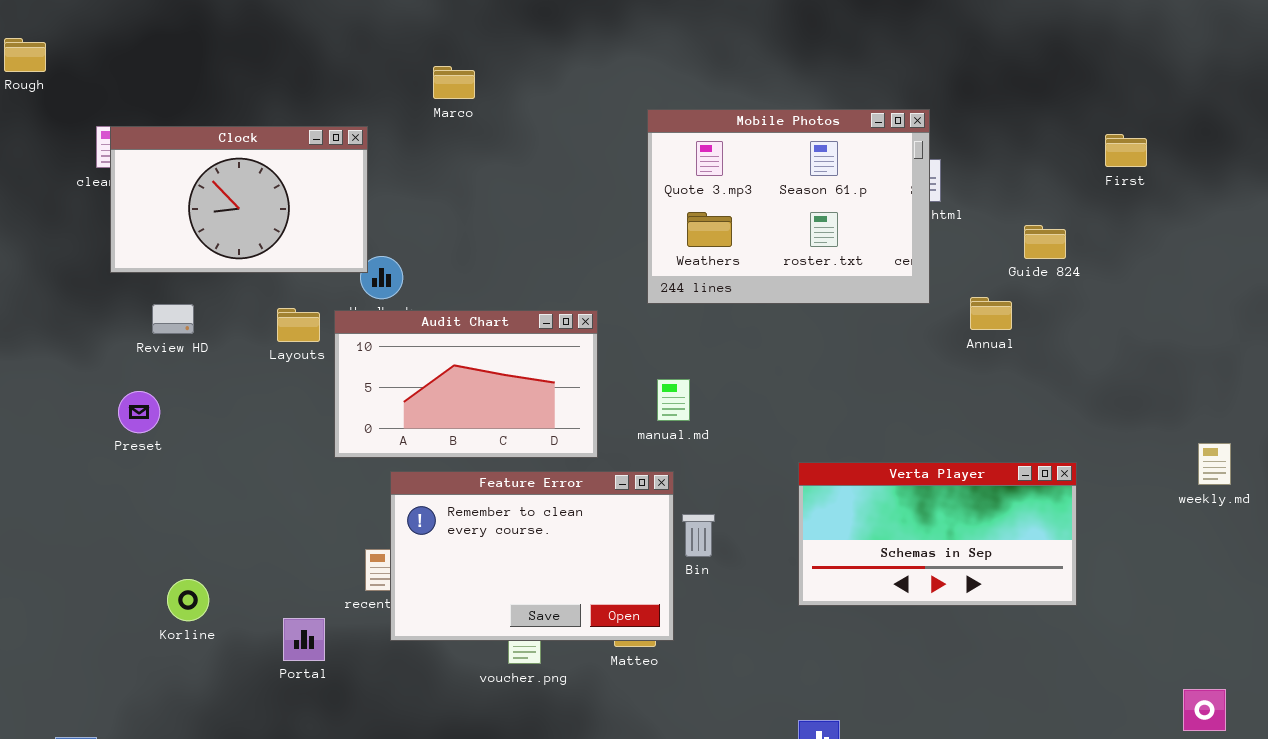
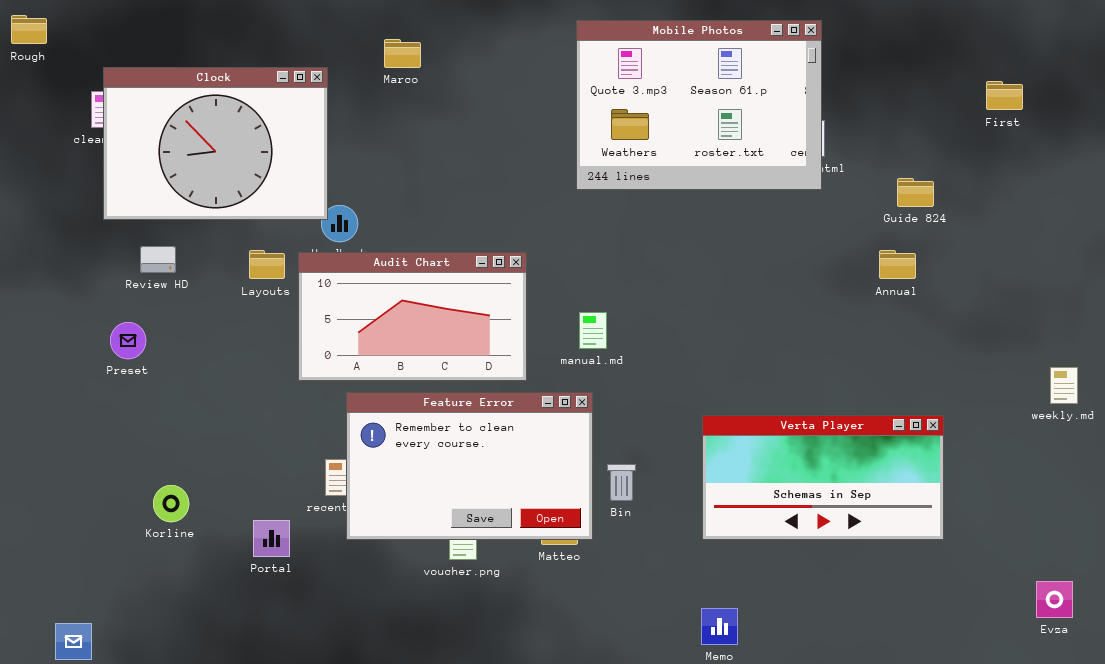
Mobile Photos: [647,109,930,304] -> [576,20,822,190], moved
Clock: [110,126,368,273] -> [103,67,328,220], resized
First: [1105,134,1147,167] -> [986,81,1023,110], moved
Annual: [970,297,1012,330] -> [879,250,916,279], moved
Verta Player: [798,462,1077,606] -> [702,415,944,540], moved
Bin: [682,514,715,557] -> [607,464,636,501], moved

